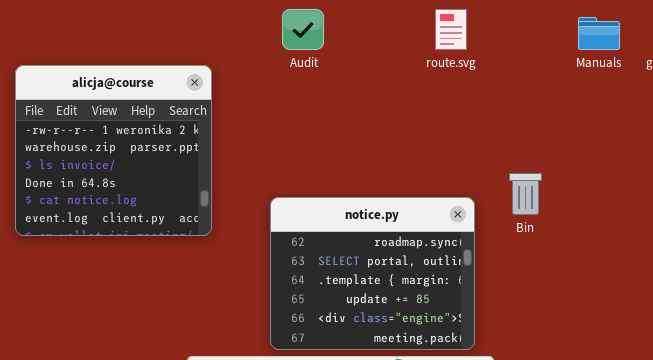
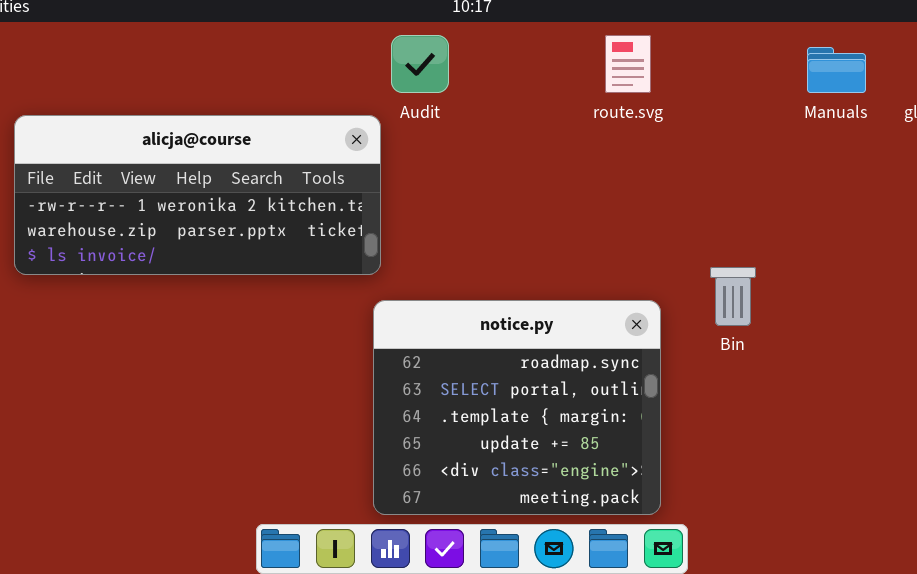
alicja@course: [15,65,212,236] -> [14,115,381,275], resized

